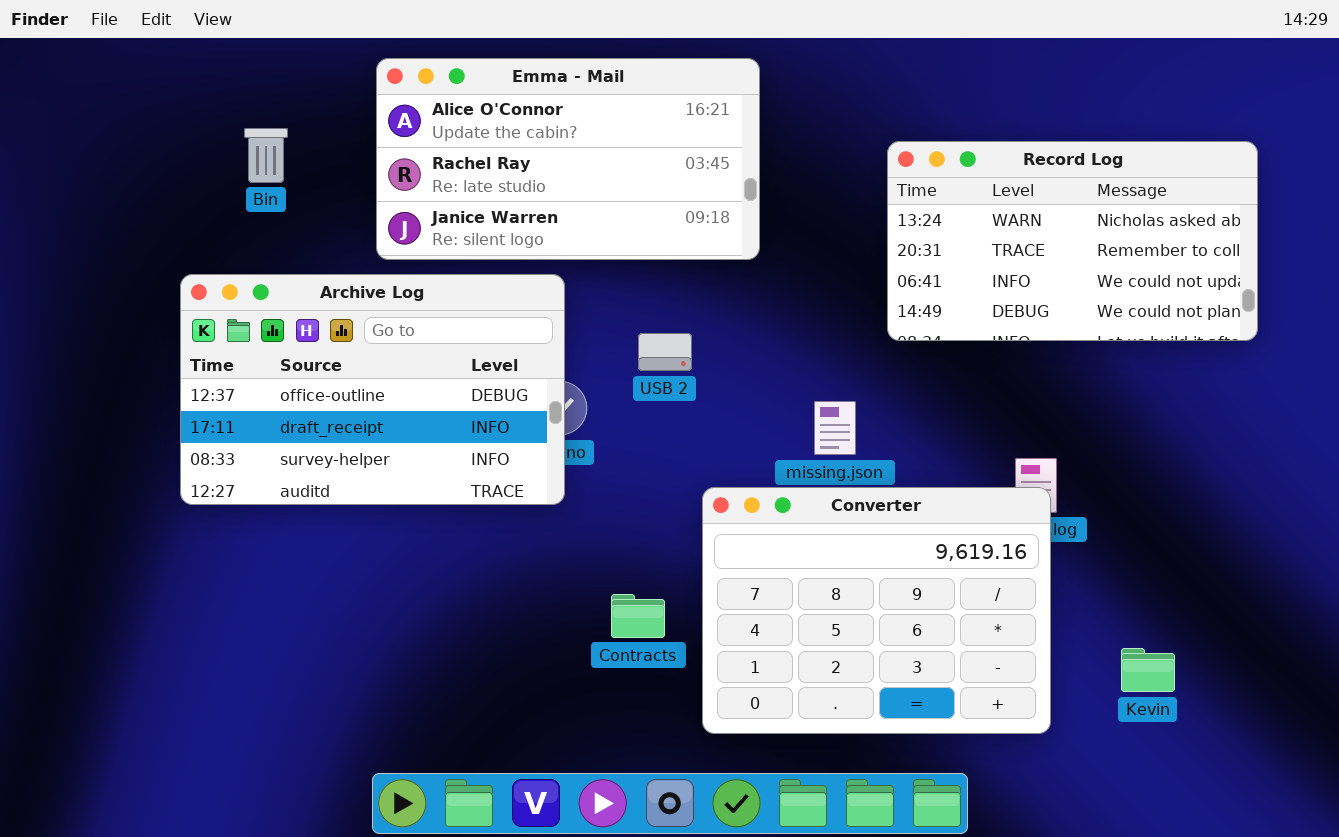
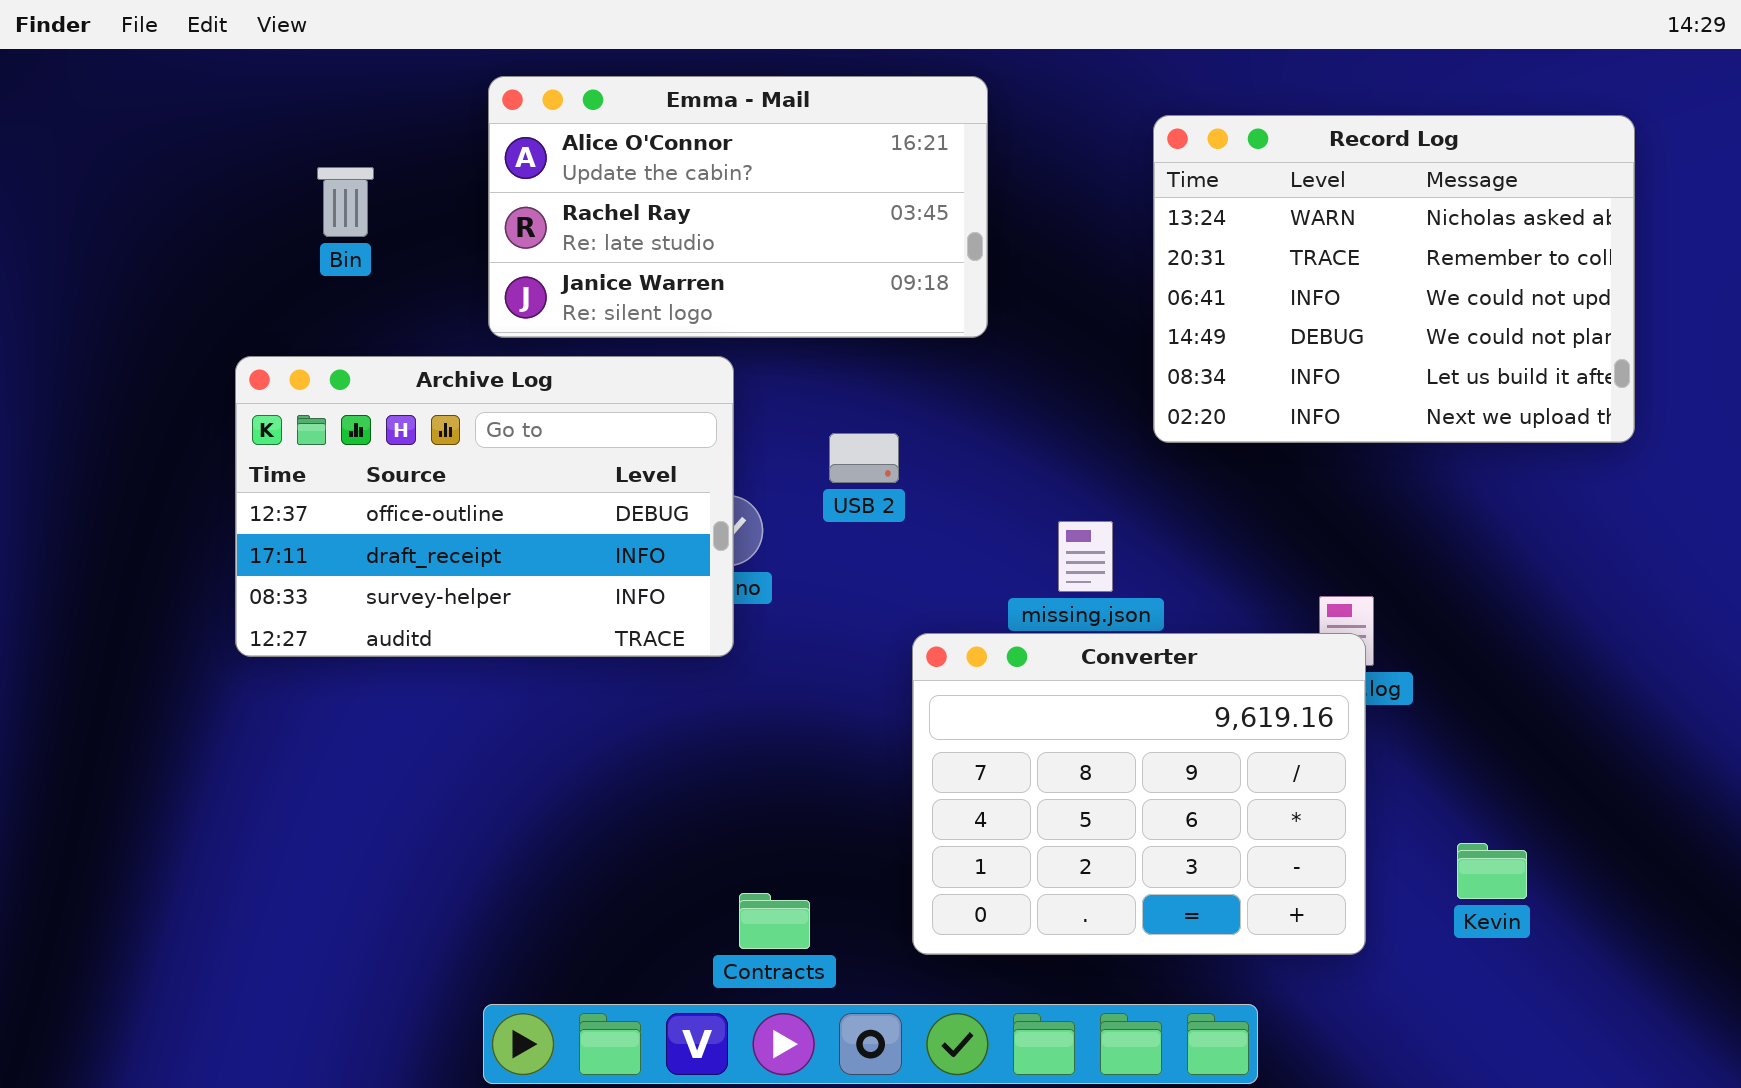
Record Log: [887,141,1258,341] -> [1153,115,1635,443], resized
Contracts: [611,594,665,638] -> [739,893,810,949], moved

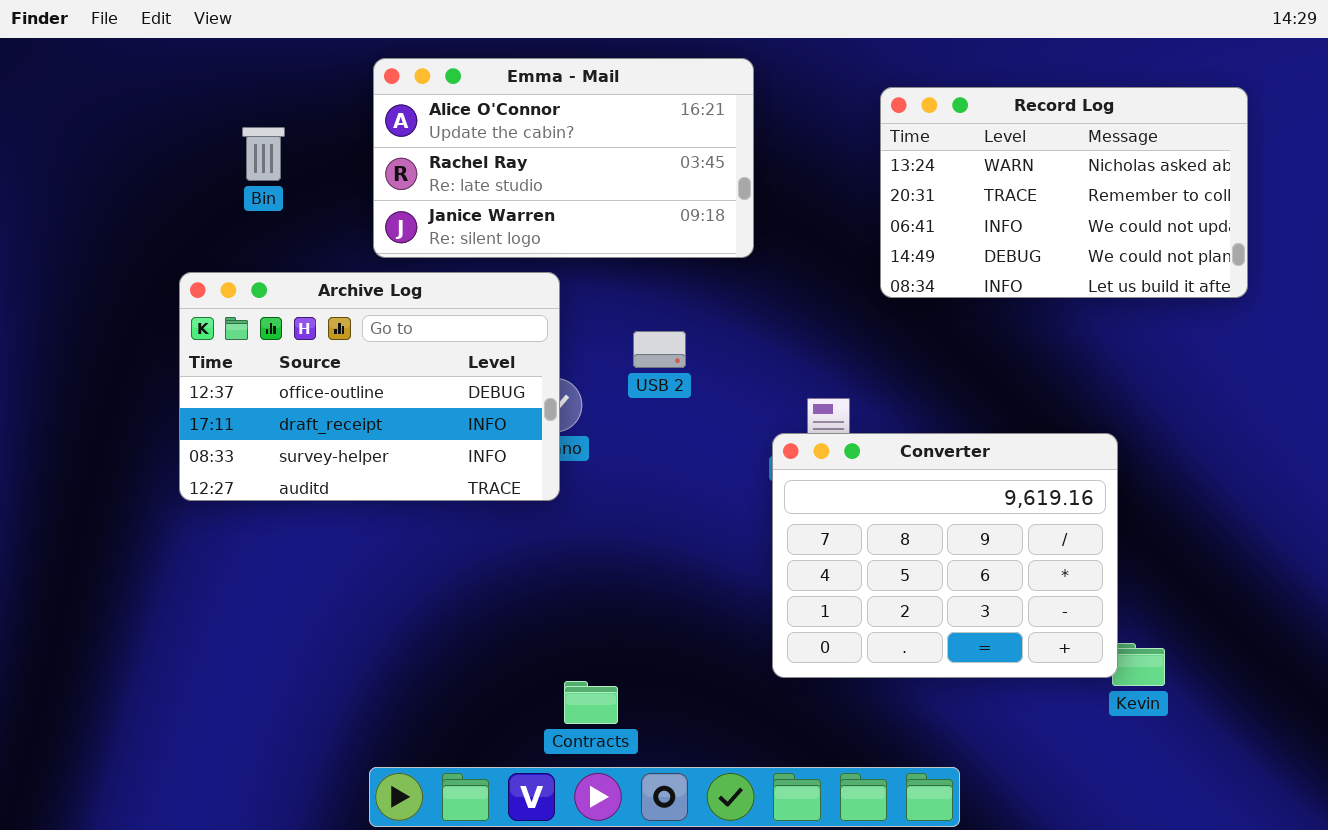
Record Log: [1153,115,1635,443] -> [880,87,1248,298], resized
Converter: [912,633,1366,955] -> [772,433,1118,678], moved

